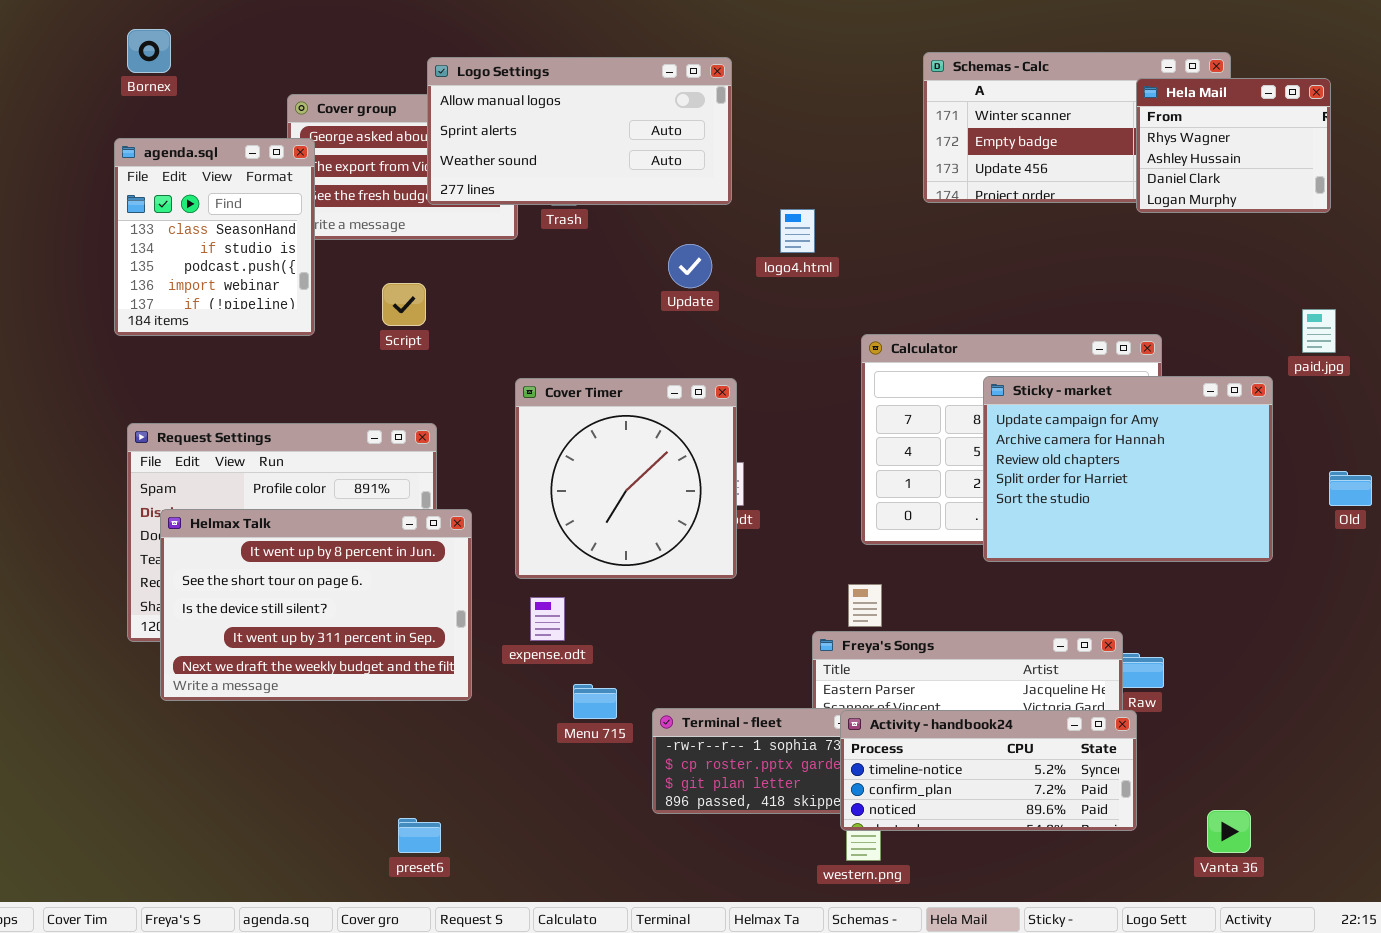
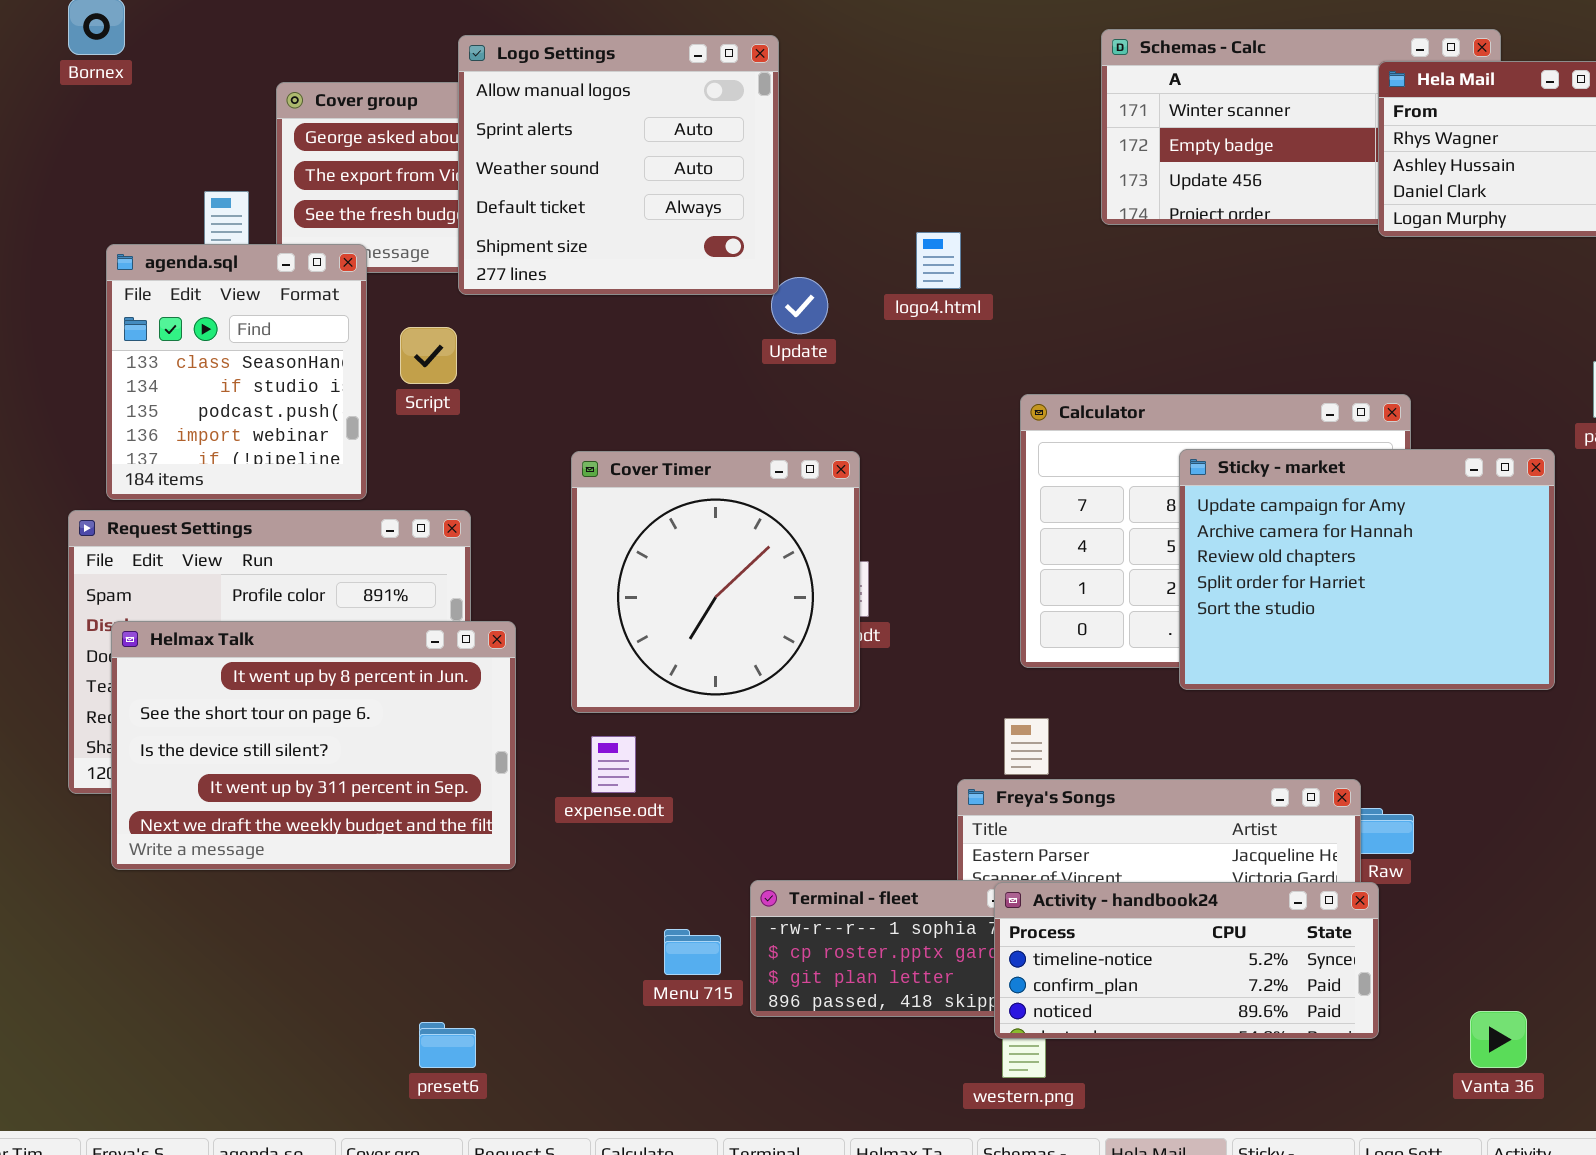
Logo Settings: [427,57,732,205] -> [458,35,779,295], resized
agenda.sql: [114,138,315,336] -> [106,244,367,500], moved
Menu 715: [573,684,617,719] -> [664,929,721,975], moved

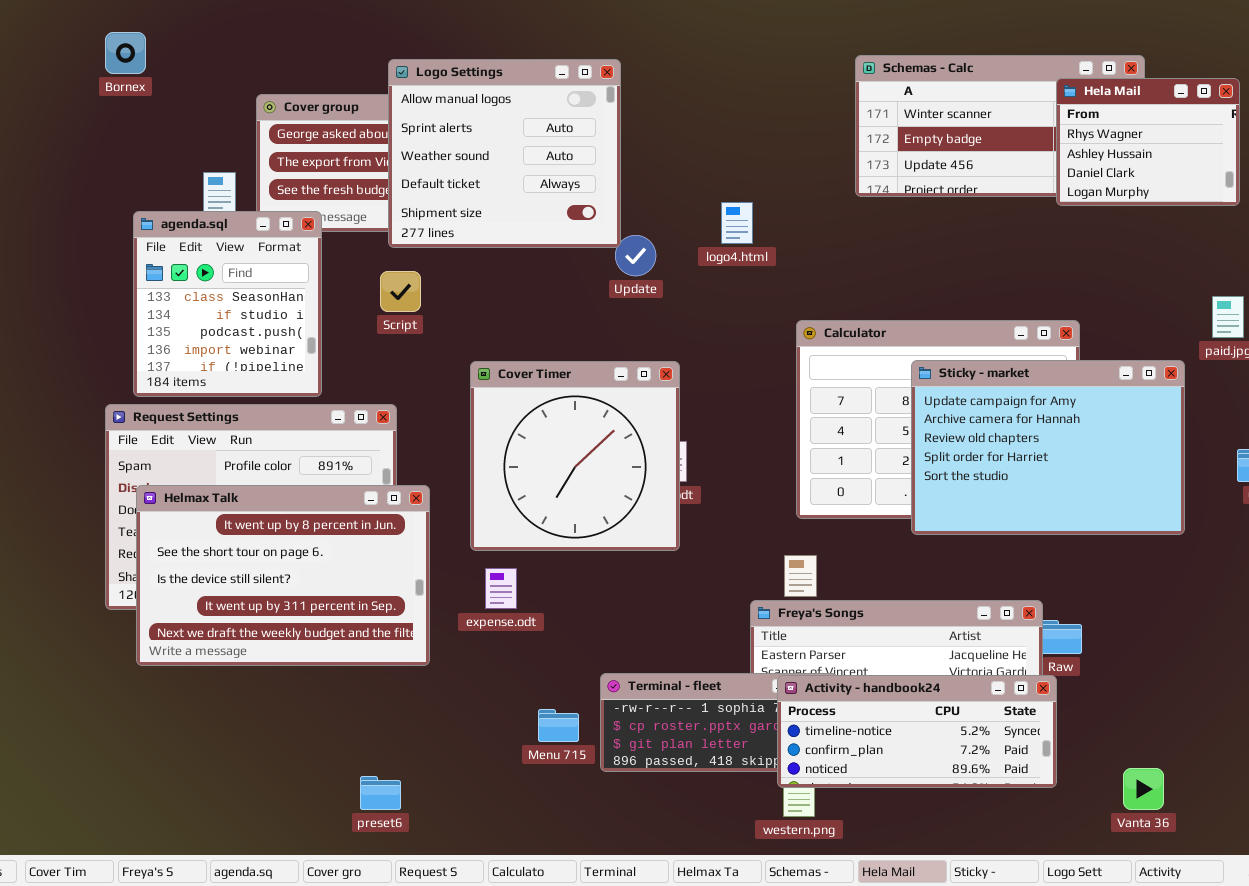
Script: [400,327,457,384] -> [380,271,421,312], moved

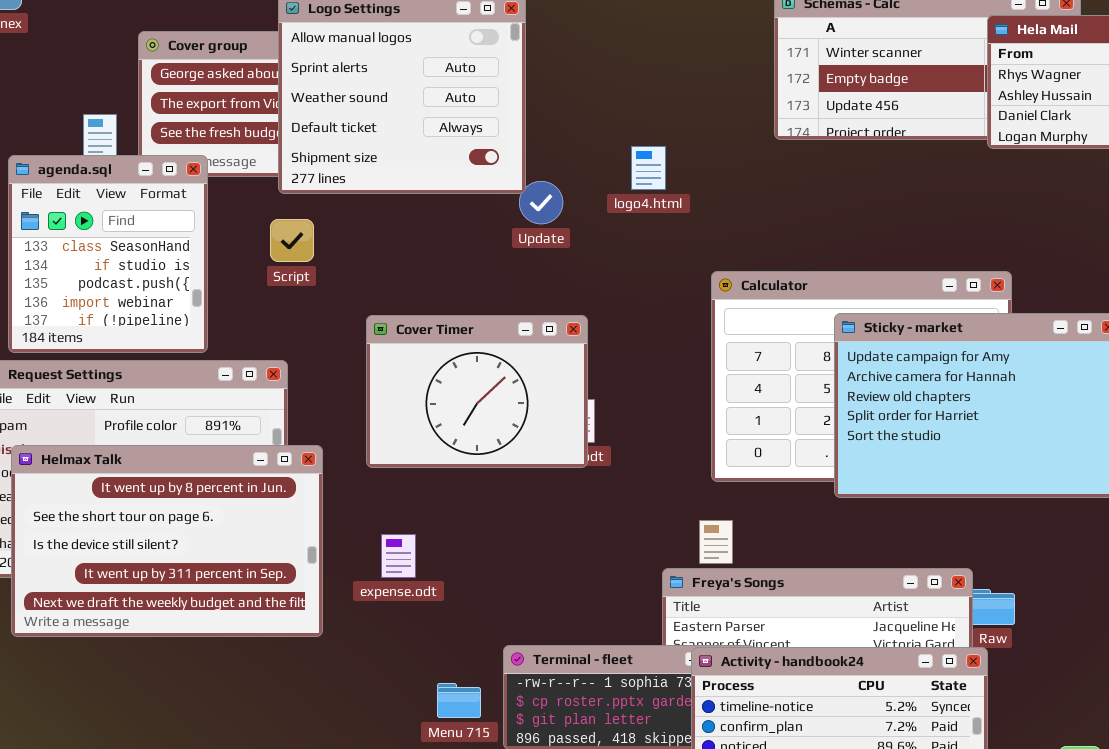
Cover Timer: [470,361,680,551] -> [366,315,588,468], resized

